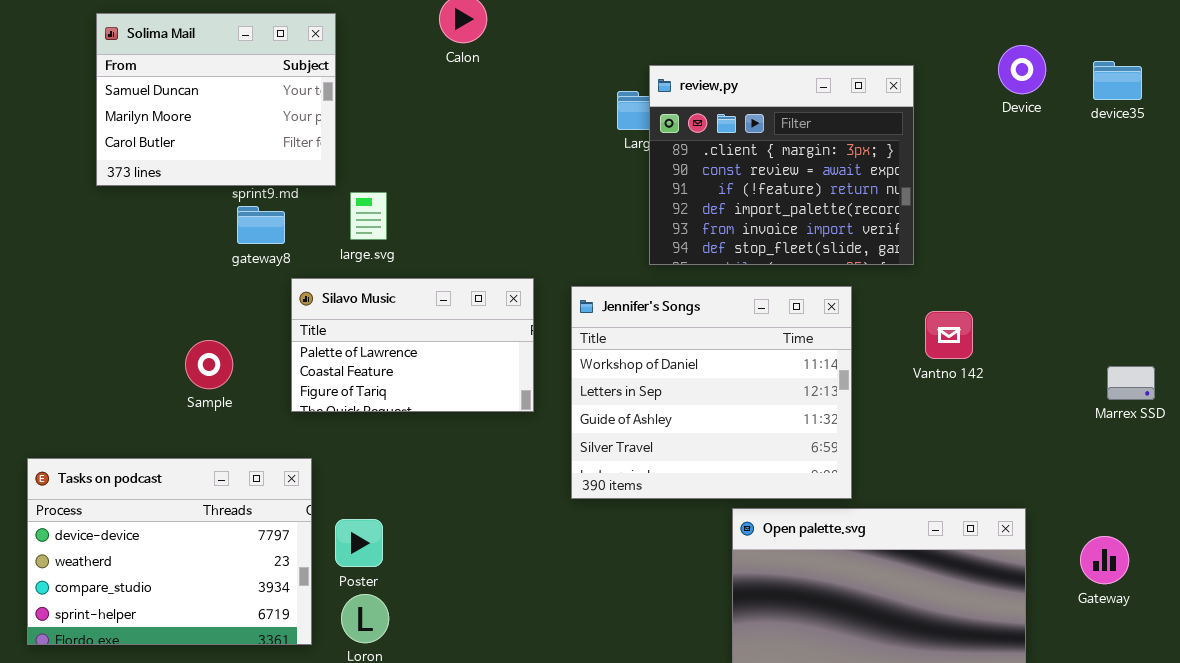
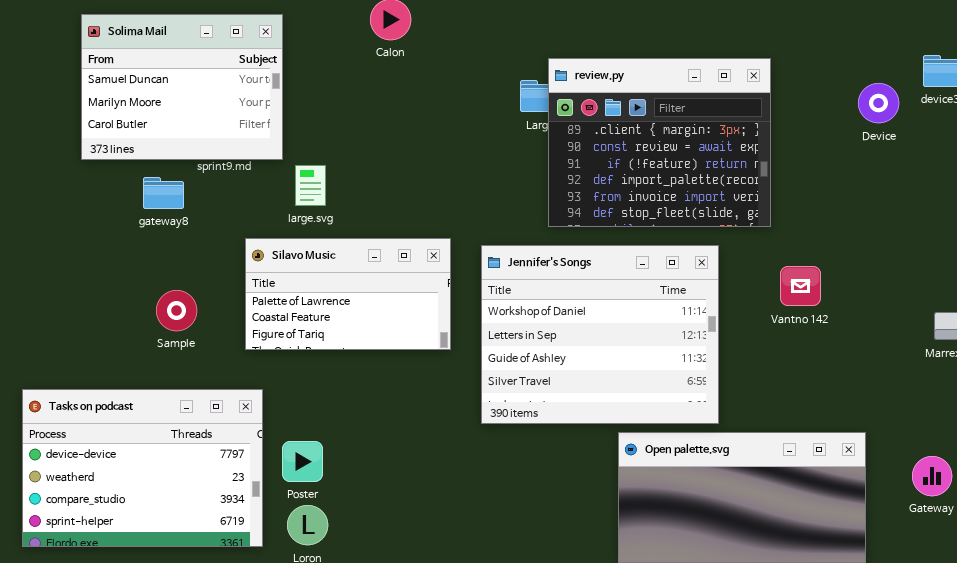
Device: [998,45,1046,94] -> [858,83,899,123], moved
gateway8: [237,206,285,244] -> [143,177,184,209], moved

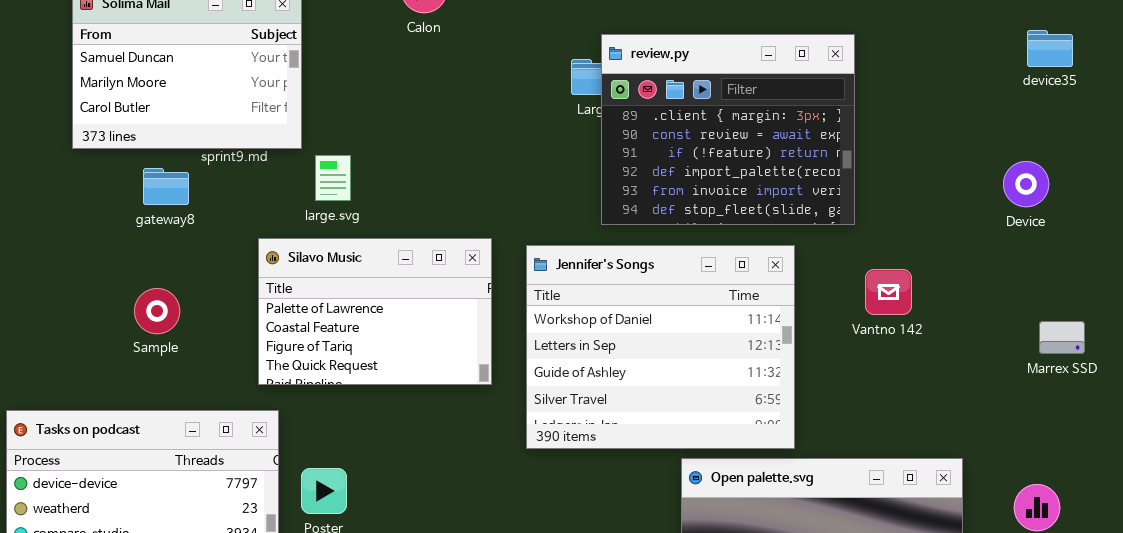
Device: [858,83,899,123] -> [1003,161,1049,207], moved
Silavo Music: [245,238,451,350] -> [258,238,492,385], resized
Sample: [156,290,197,331] -> [134,288,180,334], moved

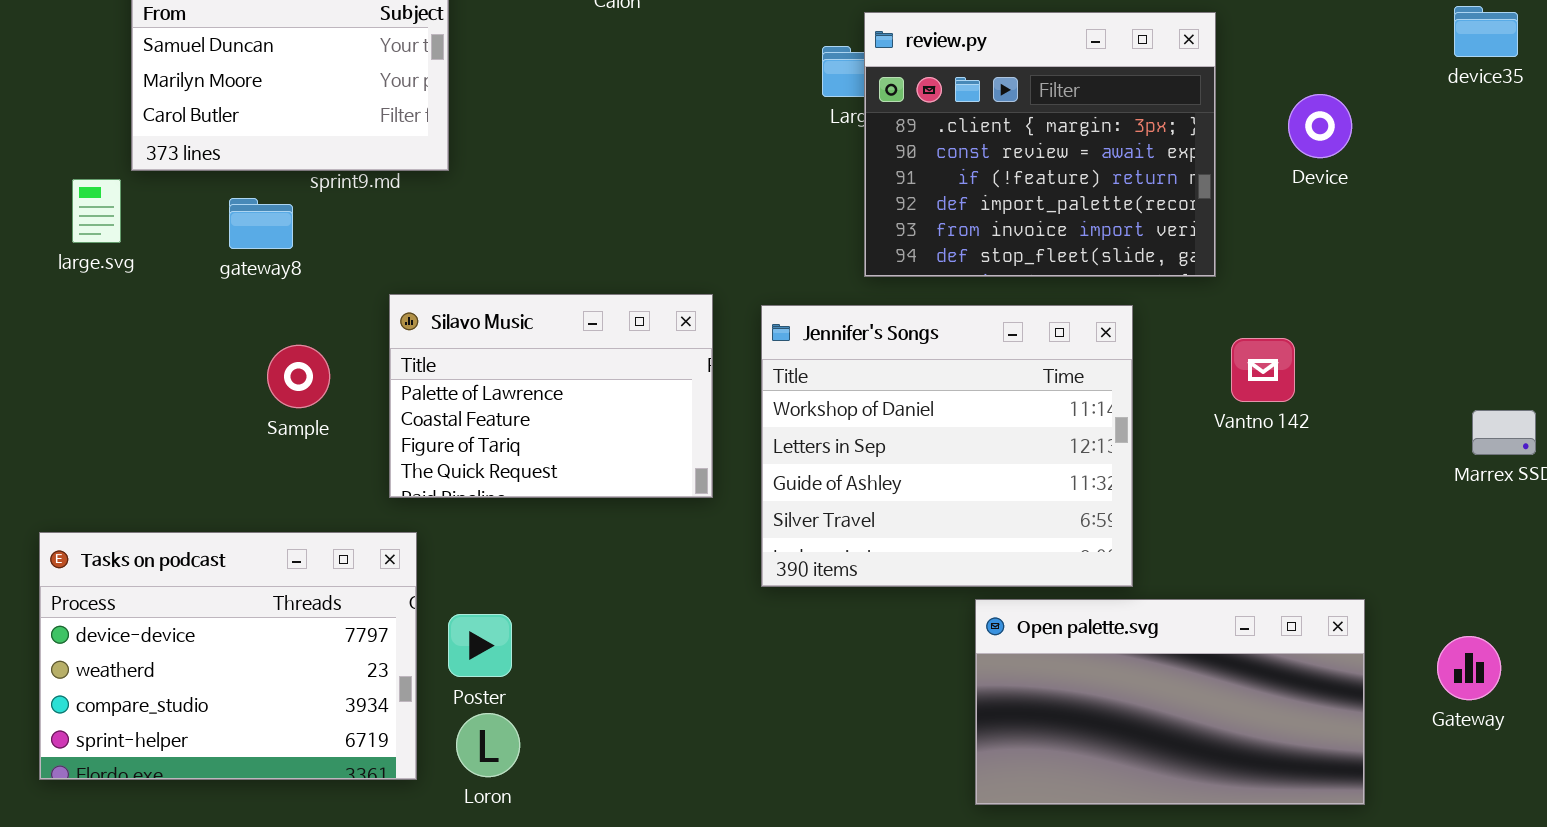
large.svg: [315,155,351,201] -> [72,179,121,243], moved
Device: [1003,161,1049,207] -> [1288,94,1352,158], moved
Sample: [134,288,180,334] -> [267,345,330,408], moved

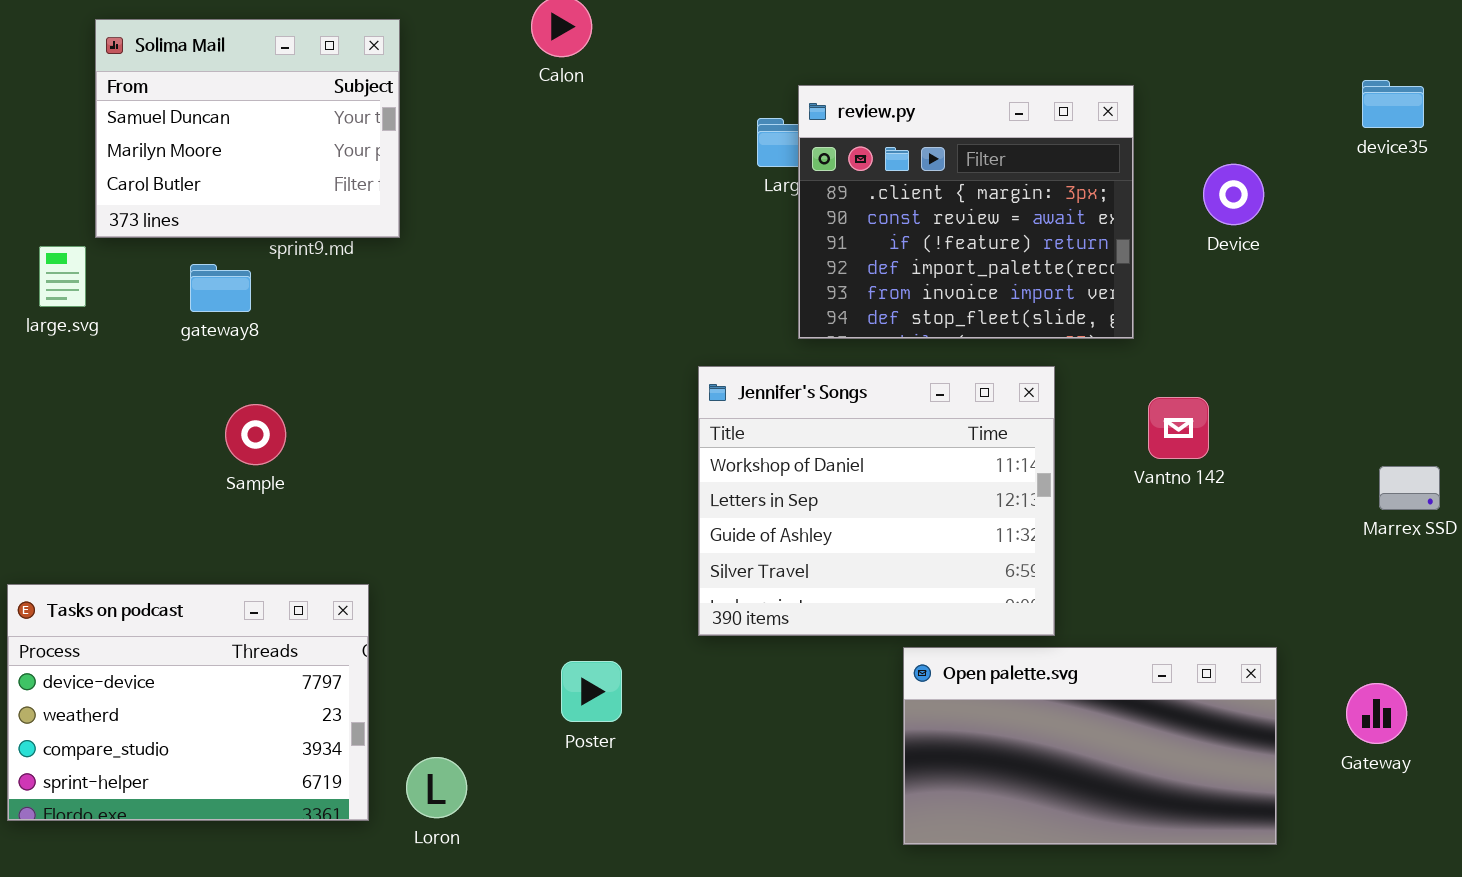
Silavo Music: [389,294,713,498] -> none, closed
Poster: [448,614,512,677] -> [561,661,622,722], moved

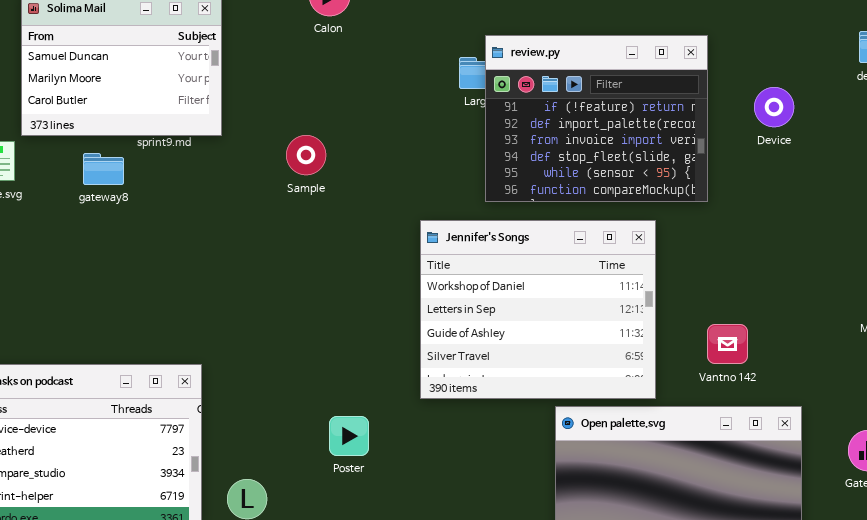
review.py: [798,85,1134,339] -> [485,35,708,202], scrolled down 2 rows
Vantno 142: [1148,397,1209,459] -> [707,324,748,364], moved
Sample: [225,404,286,465] -> [286,135,326,175], moved

